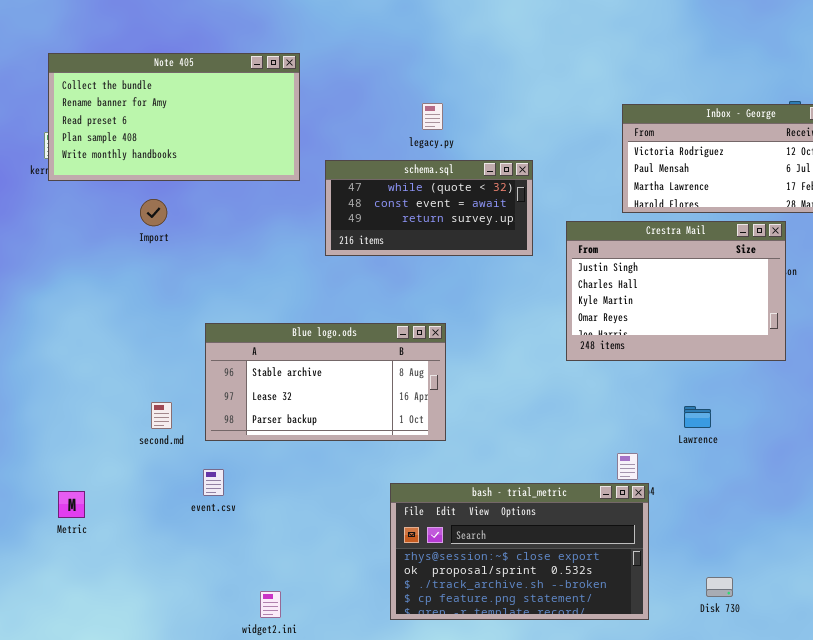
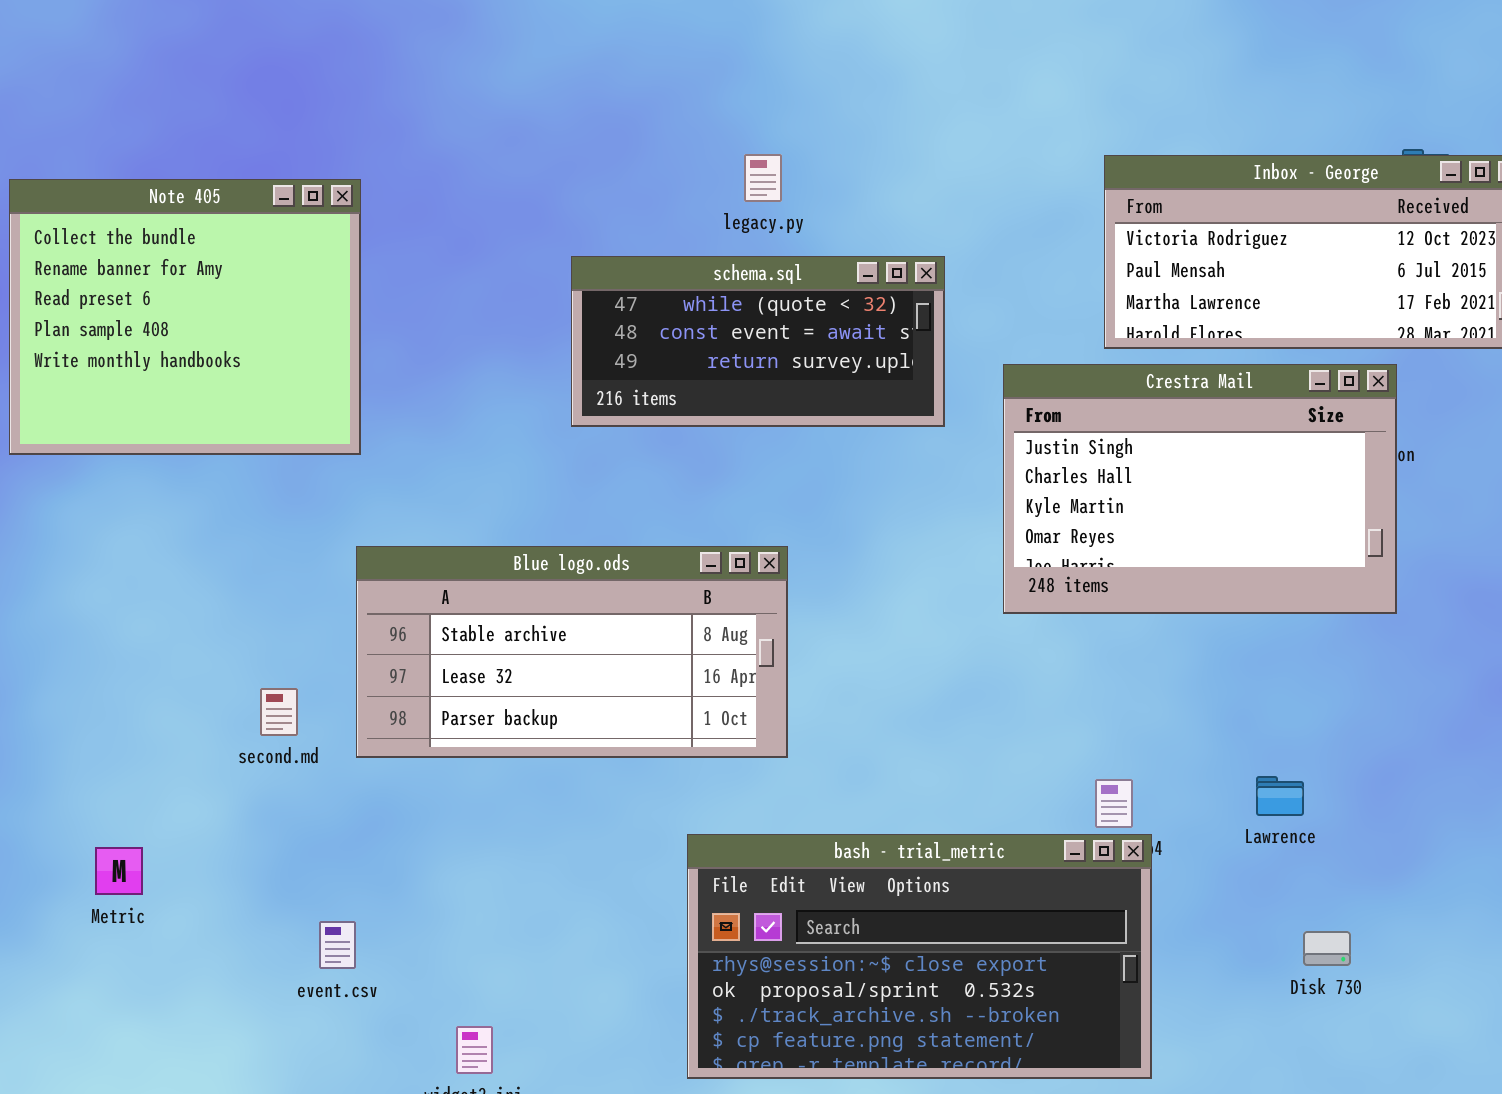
Note 405: [48,53,300,181] -> [9,179,361,455], moved, resized
Lawrence: [684,406,711,428] -> [1256,776,1304,816], moved
event.csv: [203,469,224,496] -> [319,921,356,969], moved
Disk 730: [706,577,733,597] -> [1303,931,1351,966], moved

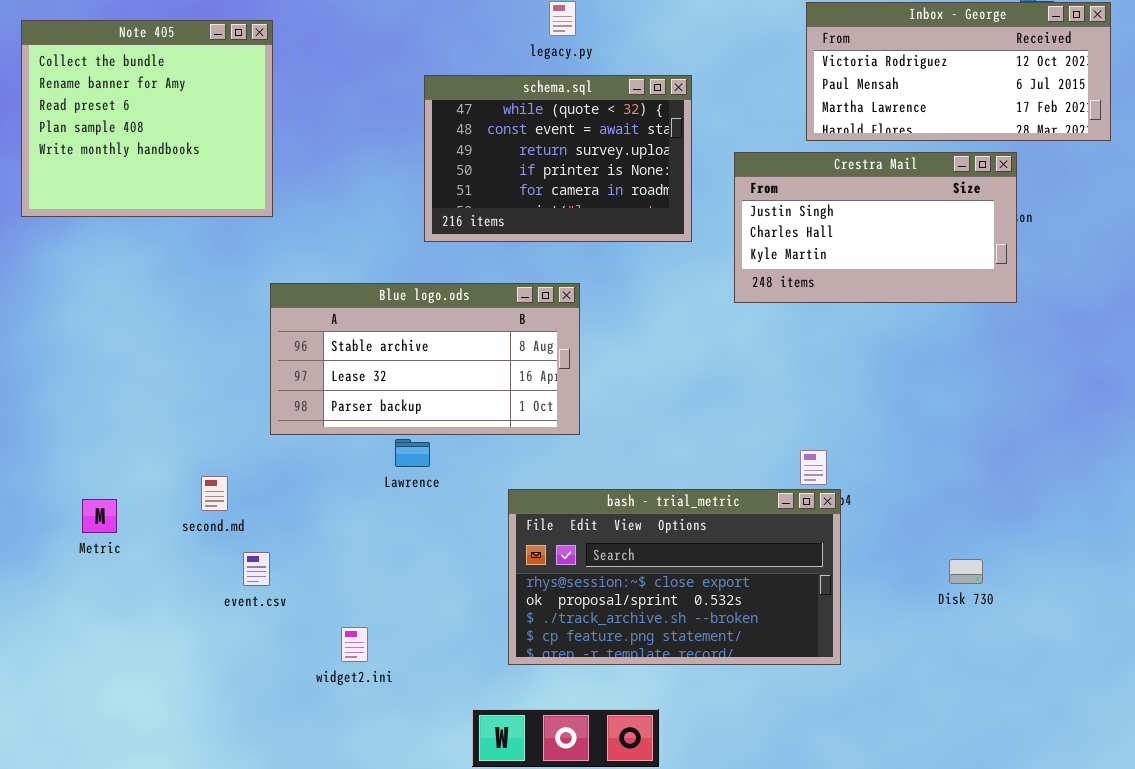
schema.sql: [571,256,945,427] -> [424,75,692,242], resized
Crestra Mail: [1003,364,1397,614] -> [734,152,1017,303], resized
second.md: [260,688,298,736] -> [201,476,228,511], moved
Lawrence: [1256,776,1304,816] -> [395,439,430,467], moved

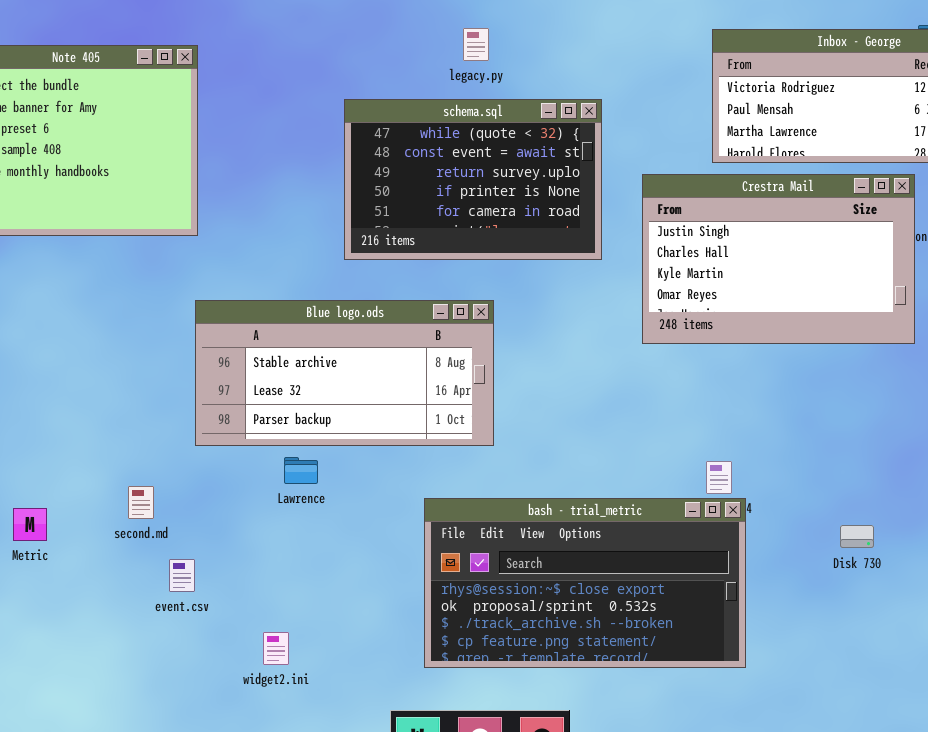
Crestra Mail: [734,152,1017,303] -> [642,174,915,344], resized
Lawrence: [395,439,430,467] -> [284,457,318,484], moved
Disk 730: [949,559,983,584] -> [840,525,874,548], moved

